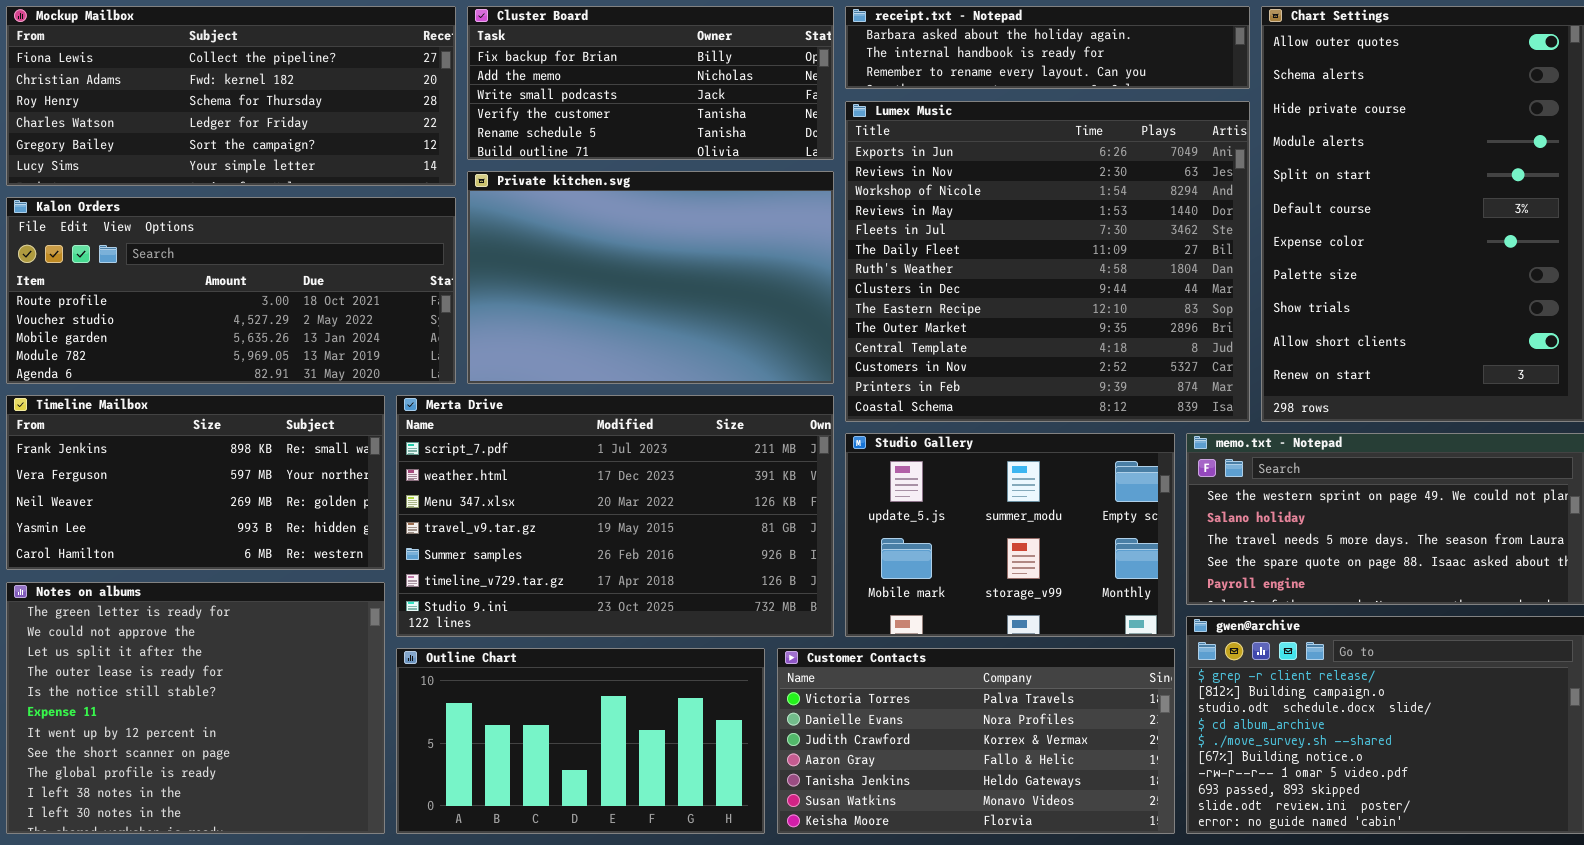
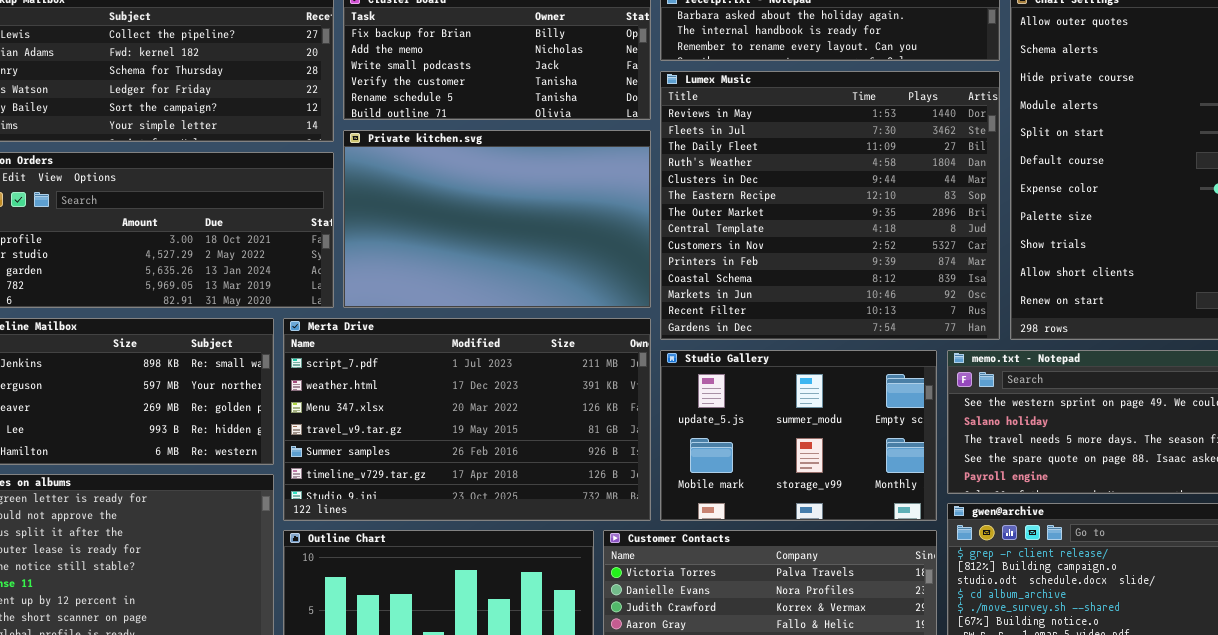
Lumex Music: [845,101,1250,422] -> [660,71,1000,340], scrolled down 3 rows

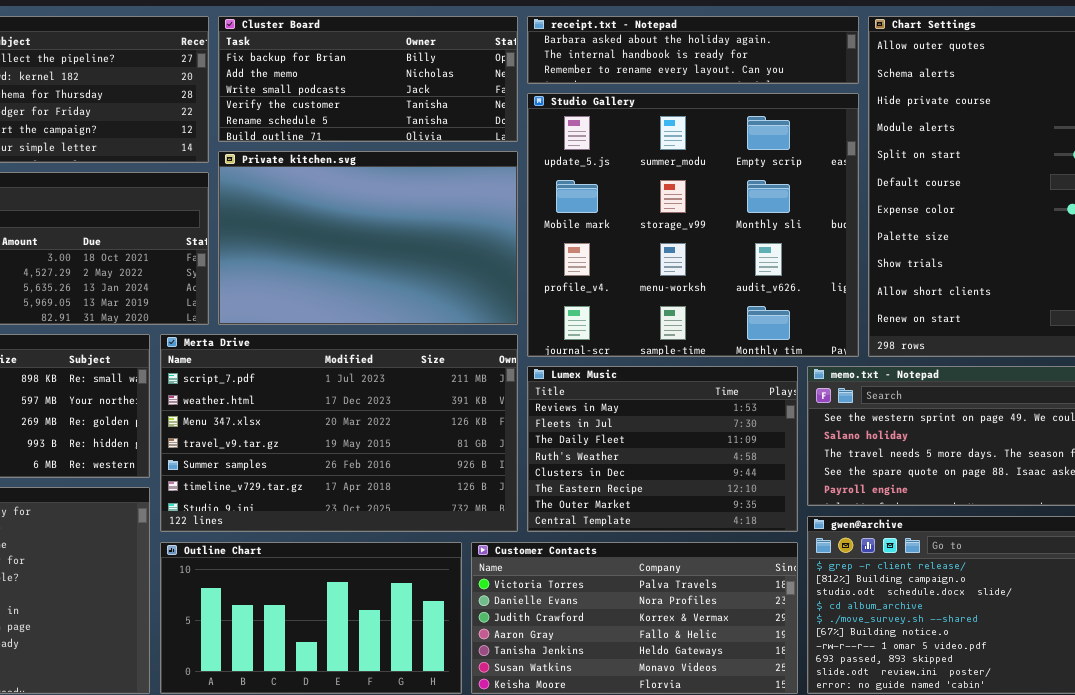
Lumex Music: [660,71,1000,340] -> [527,366,798,532], moved, resized
Studio Gallery: [660,350,937,521] -> [527,93,859,357], moved, resized

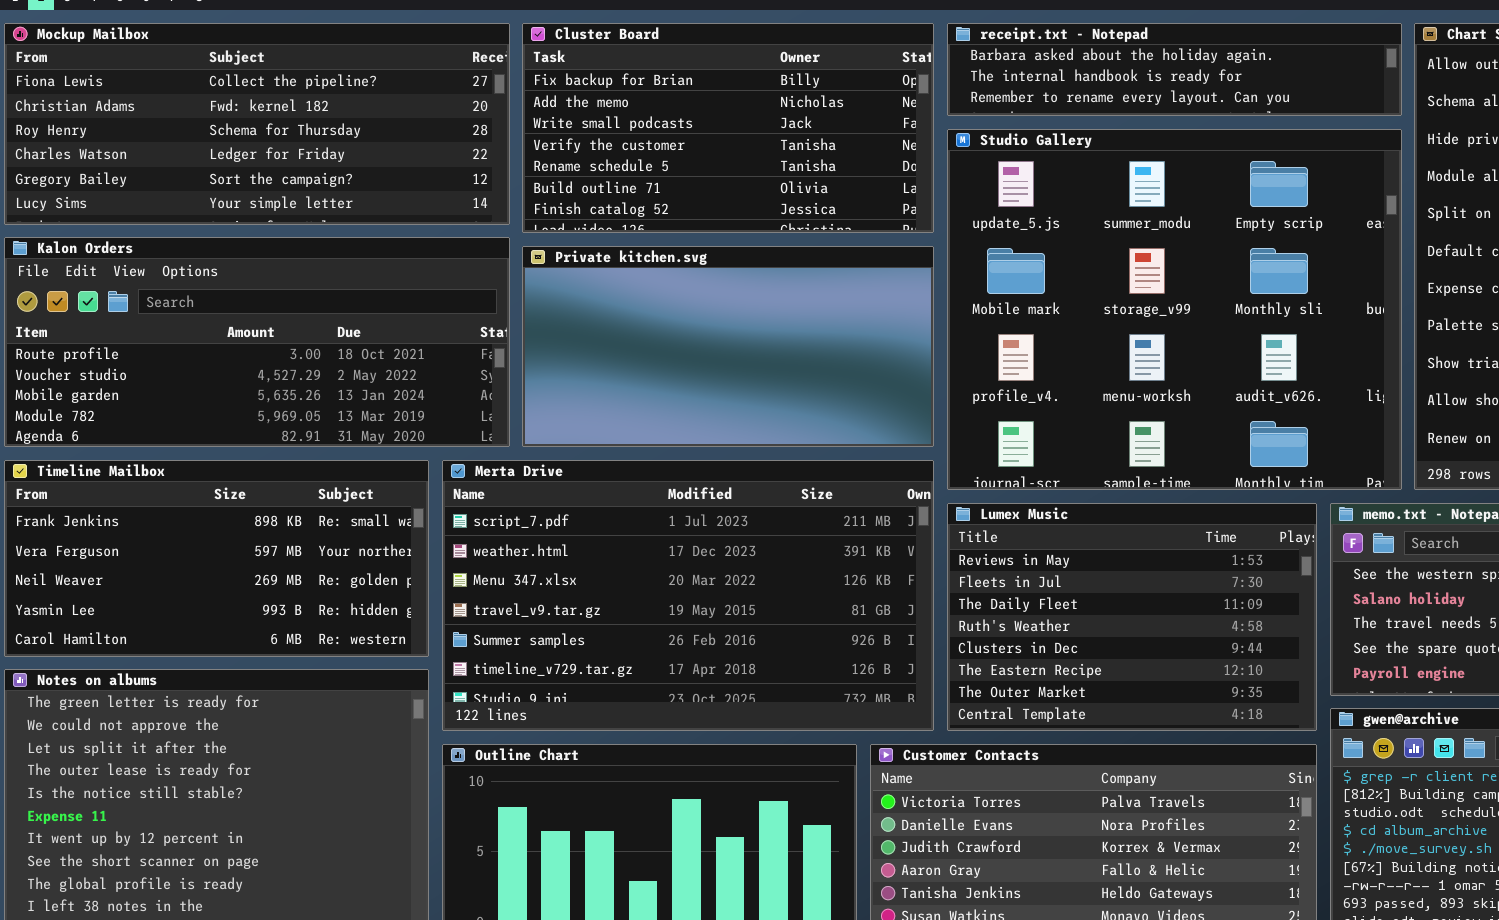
Cluster Board: [218,16,518,142] -> [522,23,934,233], resized
Private kitchen.svg: [218,151,518,325] -> [522,246,934,447], resized

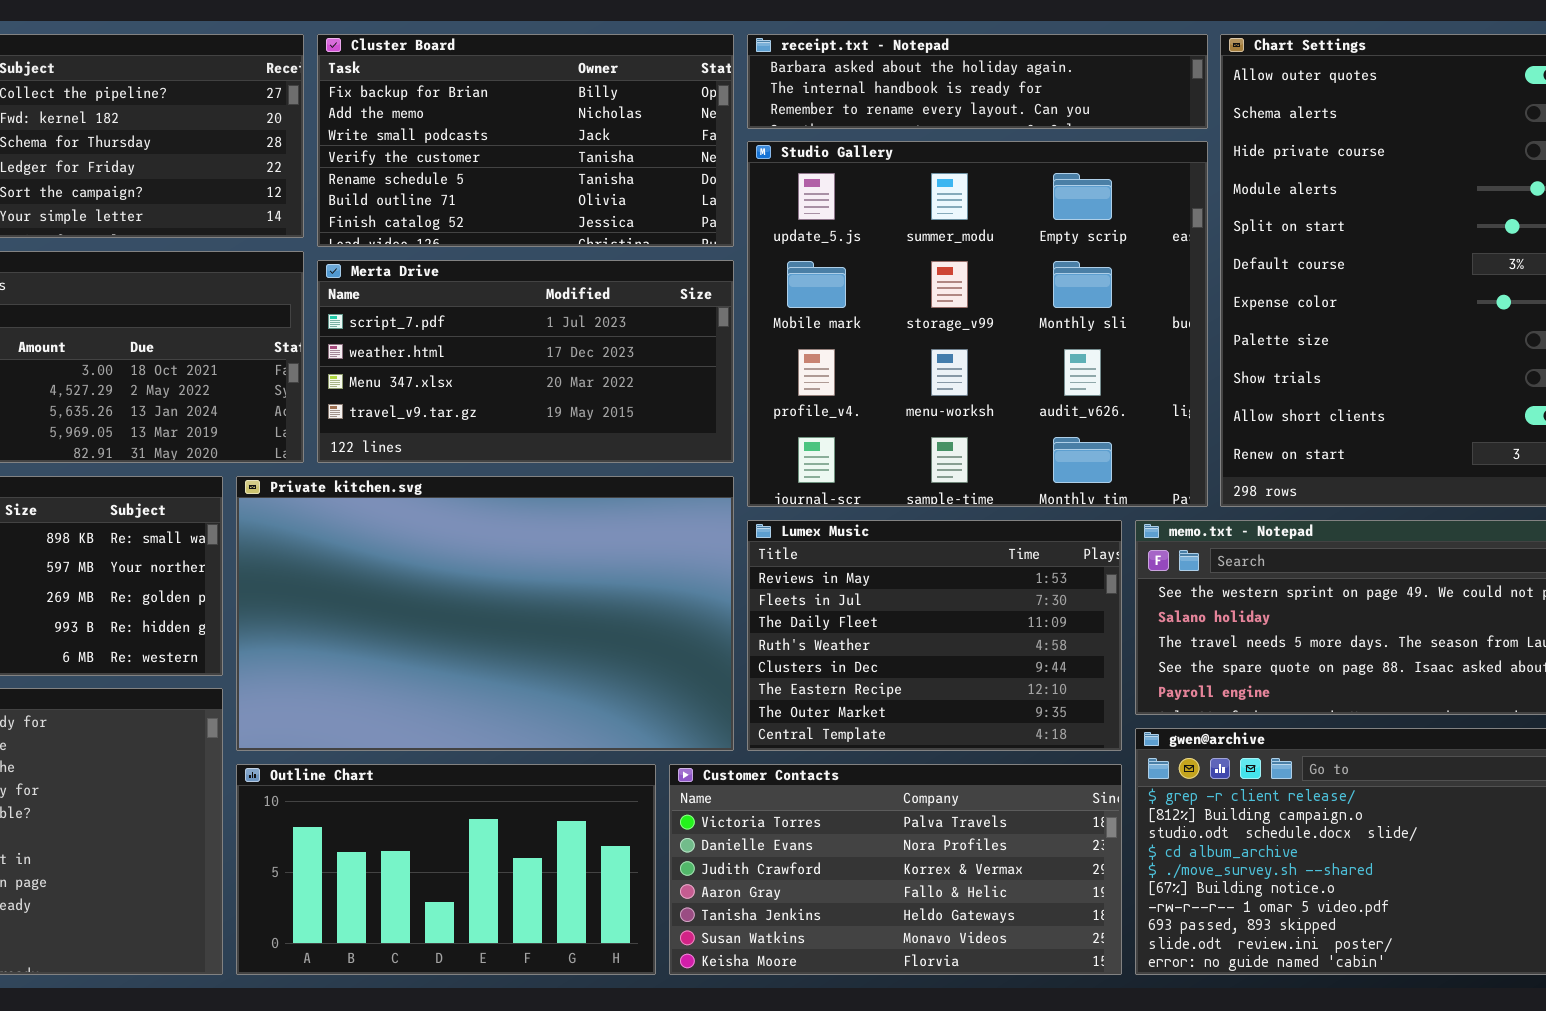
Private kitchen.svg: [522,246,934,447] -> [236,476,734,751], moved, resized
Merta Drive: [442,460,934,731] -> [317,260,734,463], moved, resized

